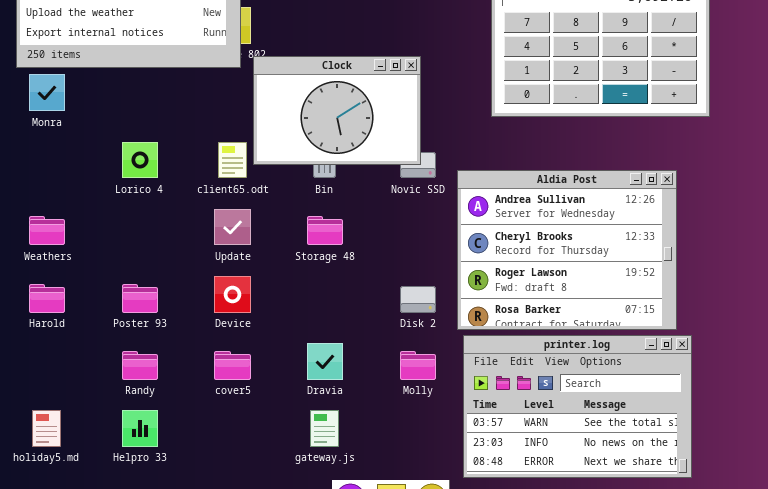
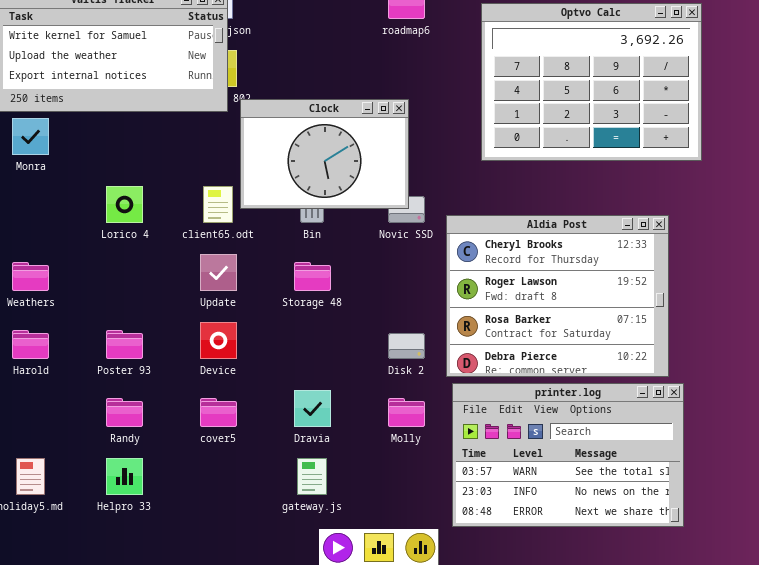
Aldia Post: [457,170,677,330] -> [446,215,669,377], scrolled down 1 row

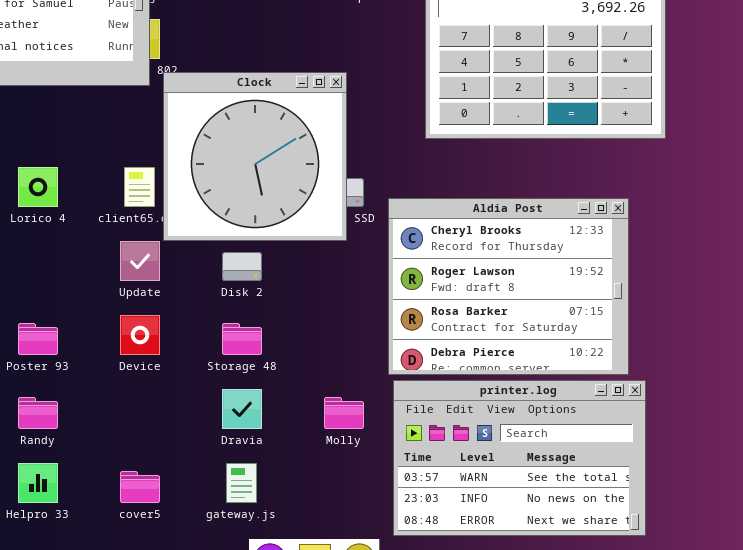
Clock: [240,99,409,209] -> [163,72,347,241], resized
Storage 48: [294,262,331,291] -> [222,323,262,355], moved
Disk 2: [388,333,425,359] -> [222,252,262,281], moved
cover5: [200,398,237,427] -> [120,471,160,503], moved

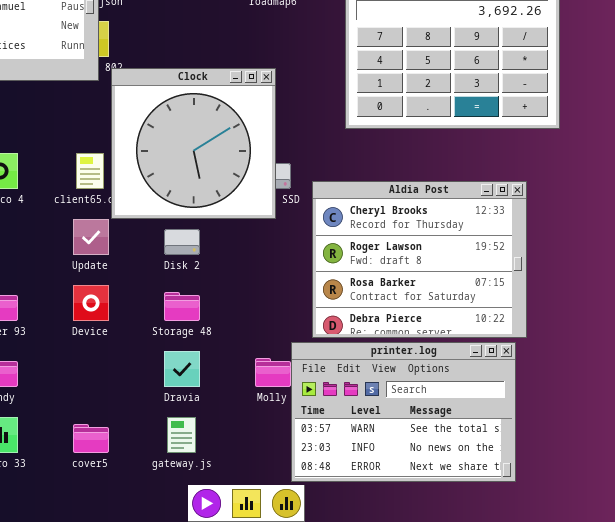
printer.log: [393,380,646,536] -> [291,342,516,482], moved

